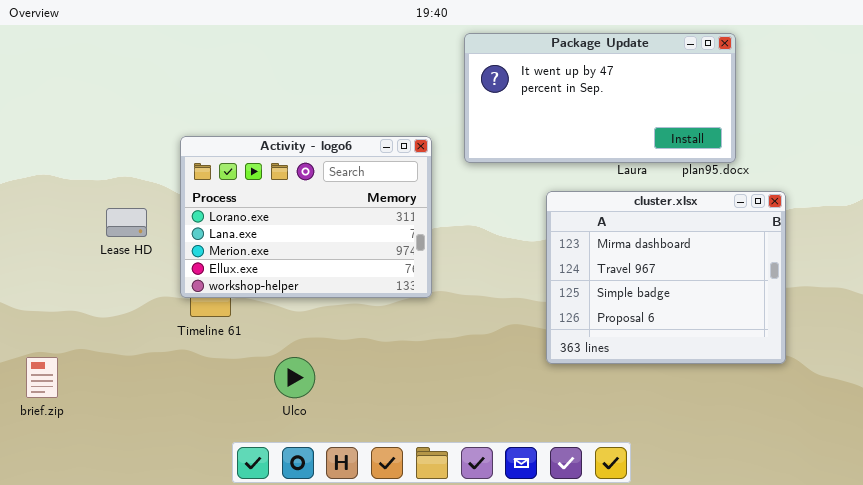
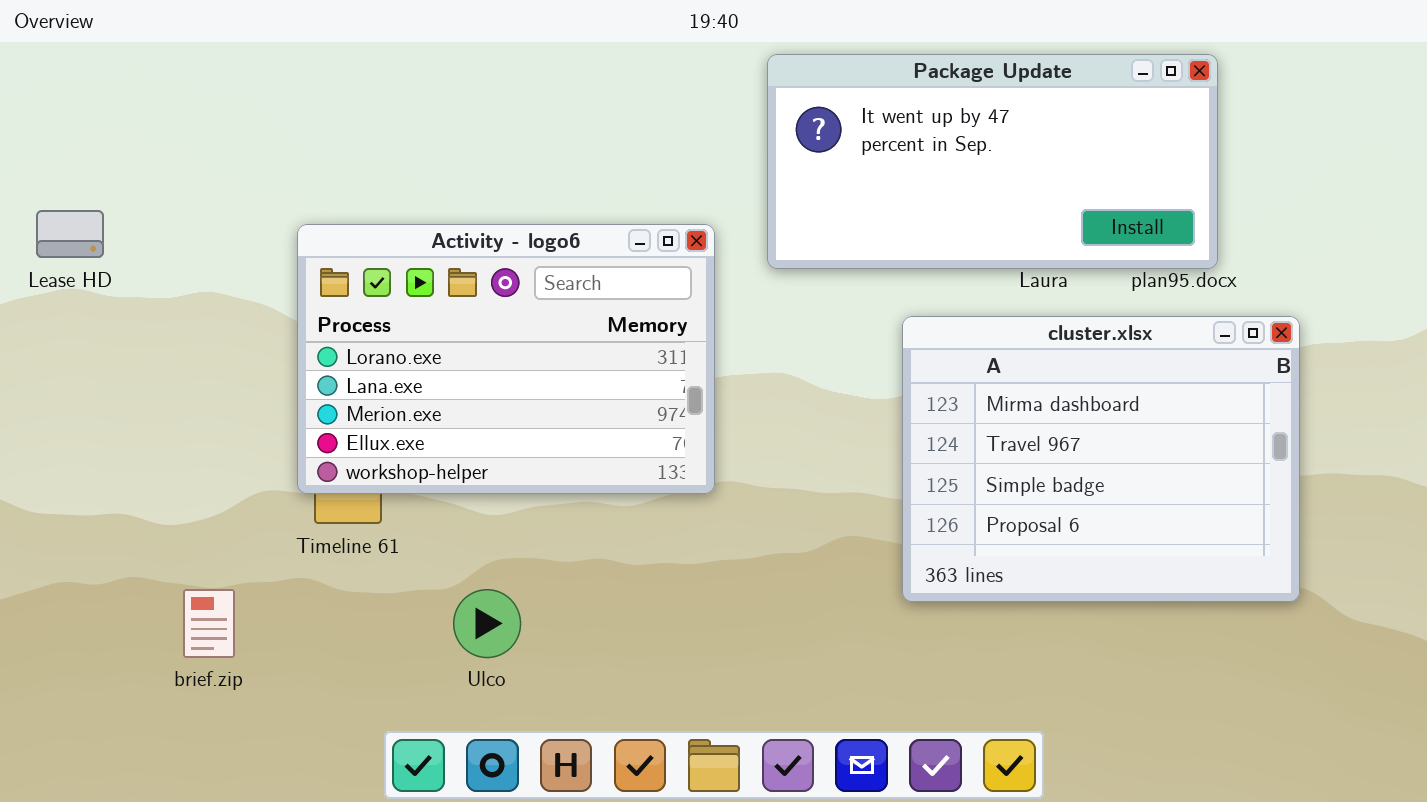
Lease HD: [106,208,147,237] -> [36,210,104,258], moved
brief.zip: [26,357,58,398] -> [183,589,235,658], moved

